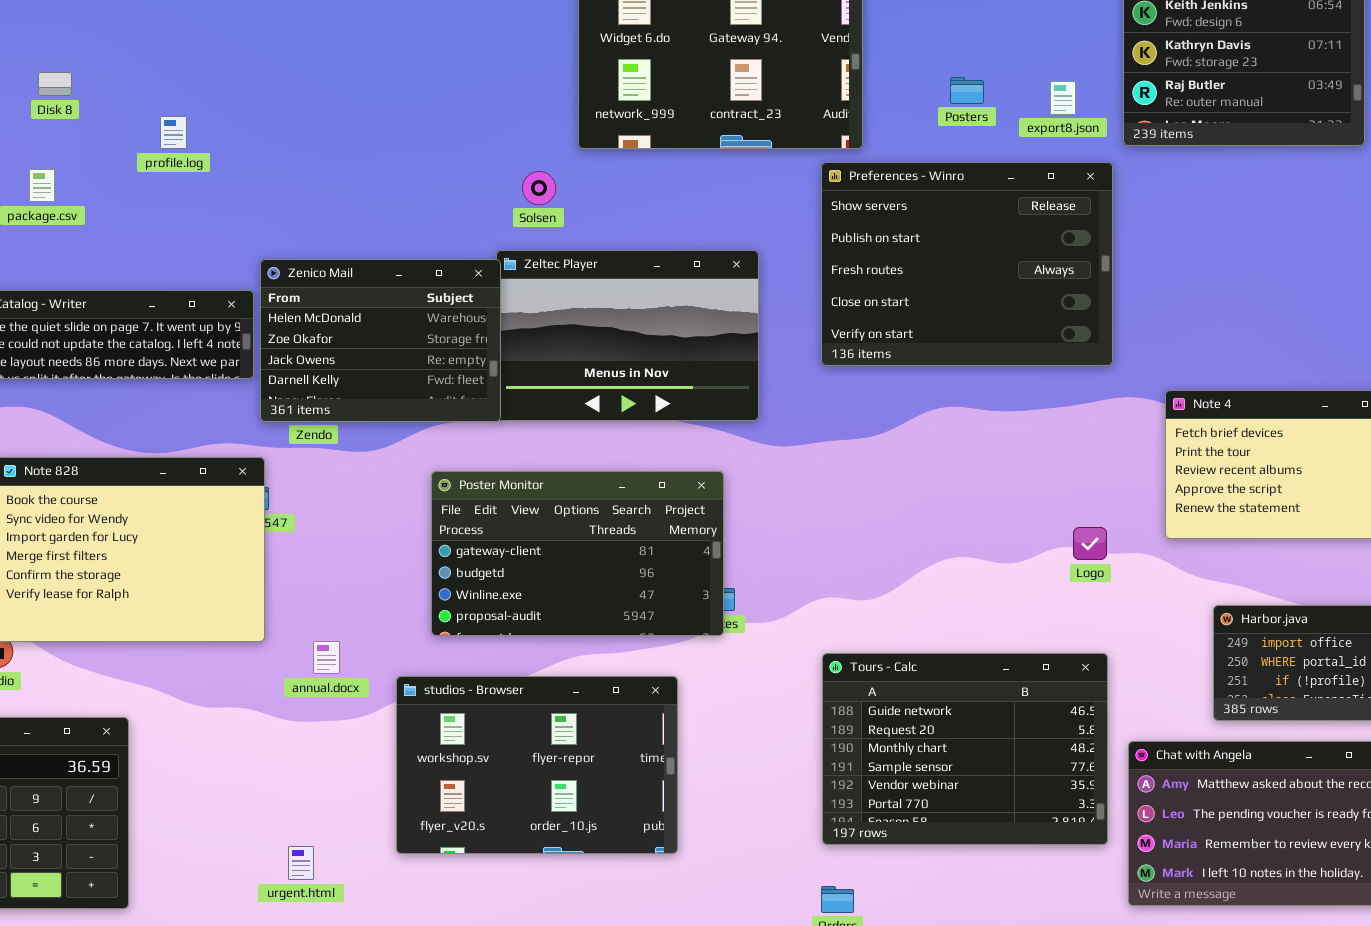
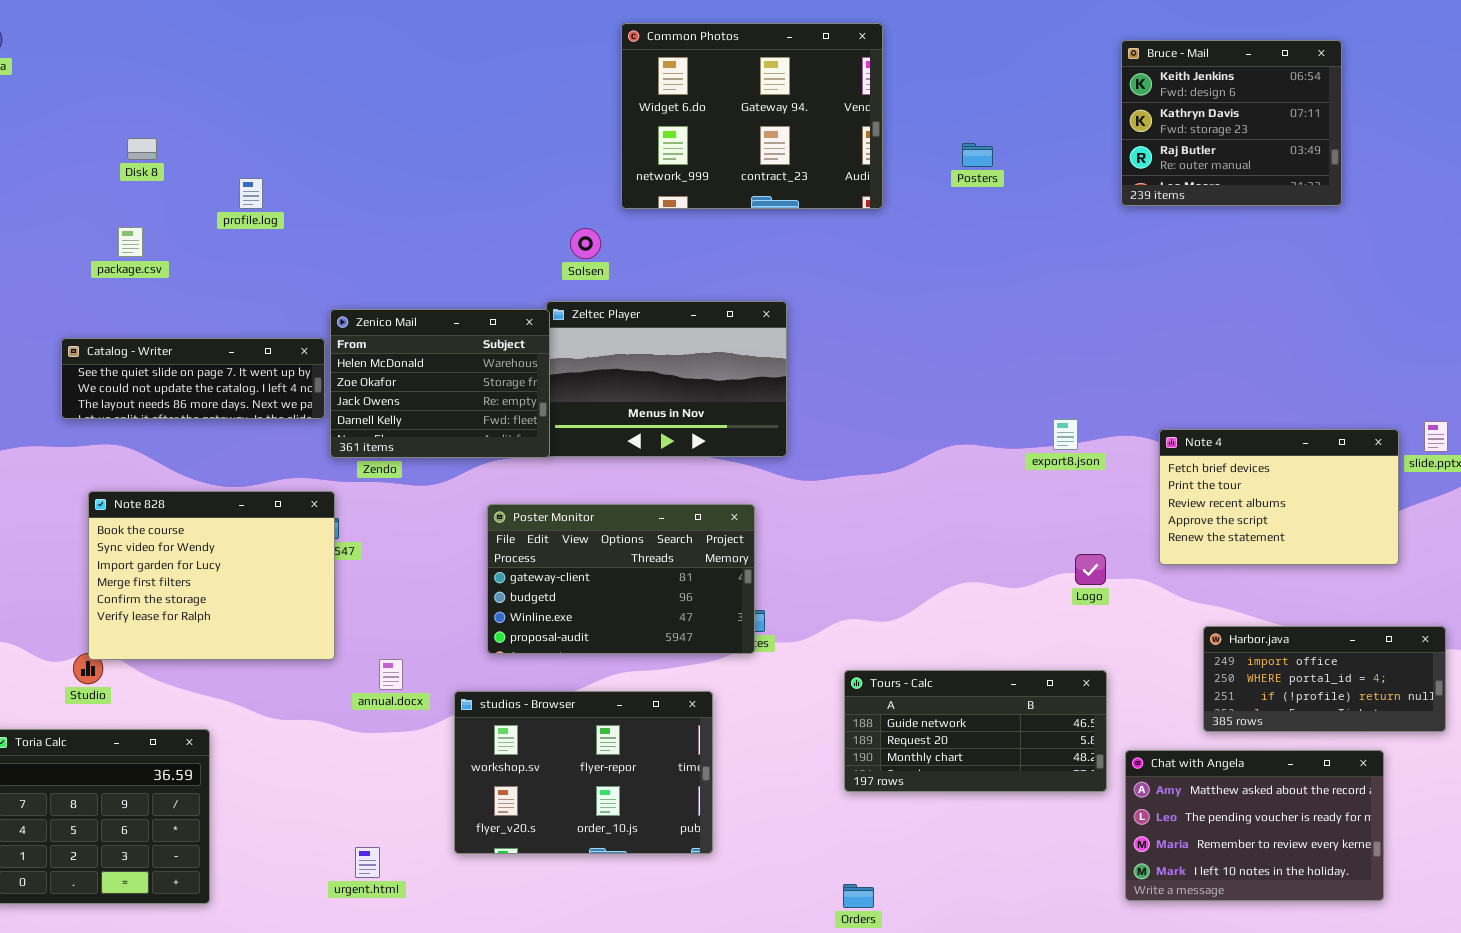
export8.json: [1050,81,1076,115] -> [1053,419,1078,450], moved
Preferences - Winro: [821,162,1113,366] -> none, closed
Tours - Calc: [822,653,1108,845] -> [844,670,1107,792], resized

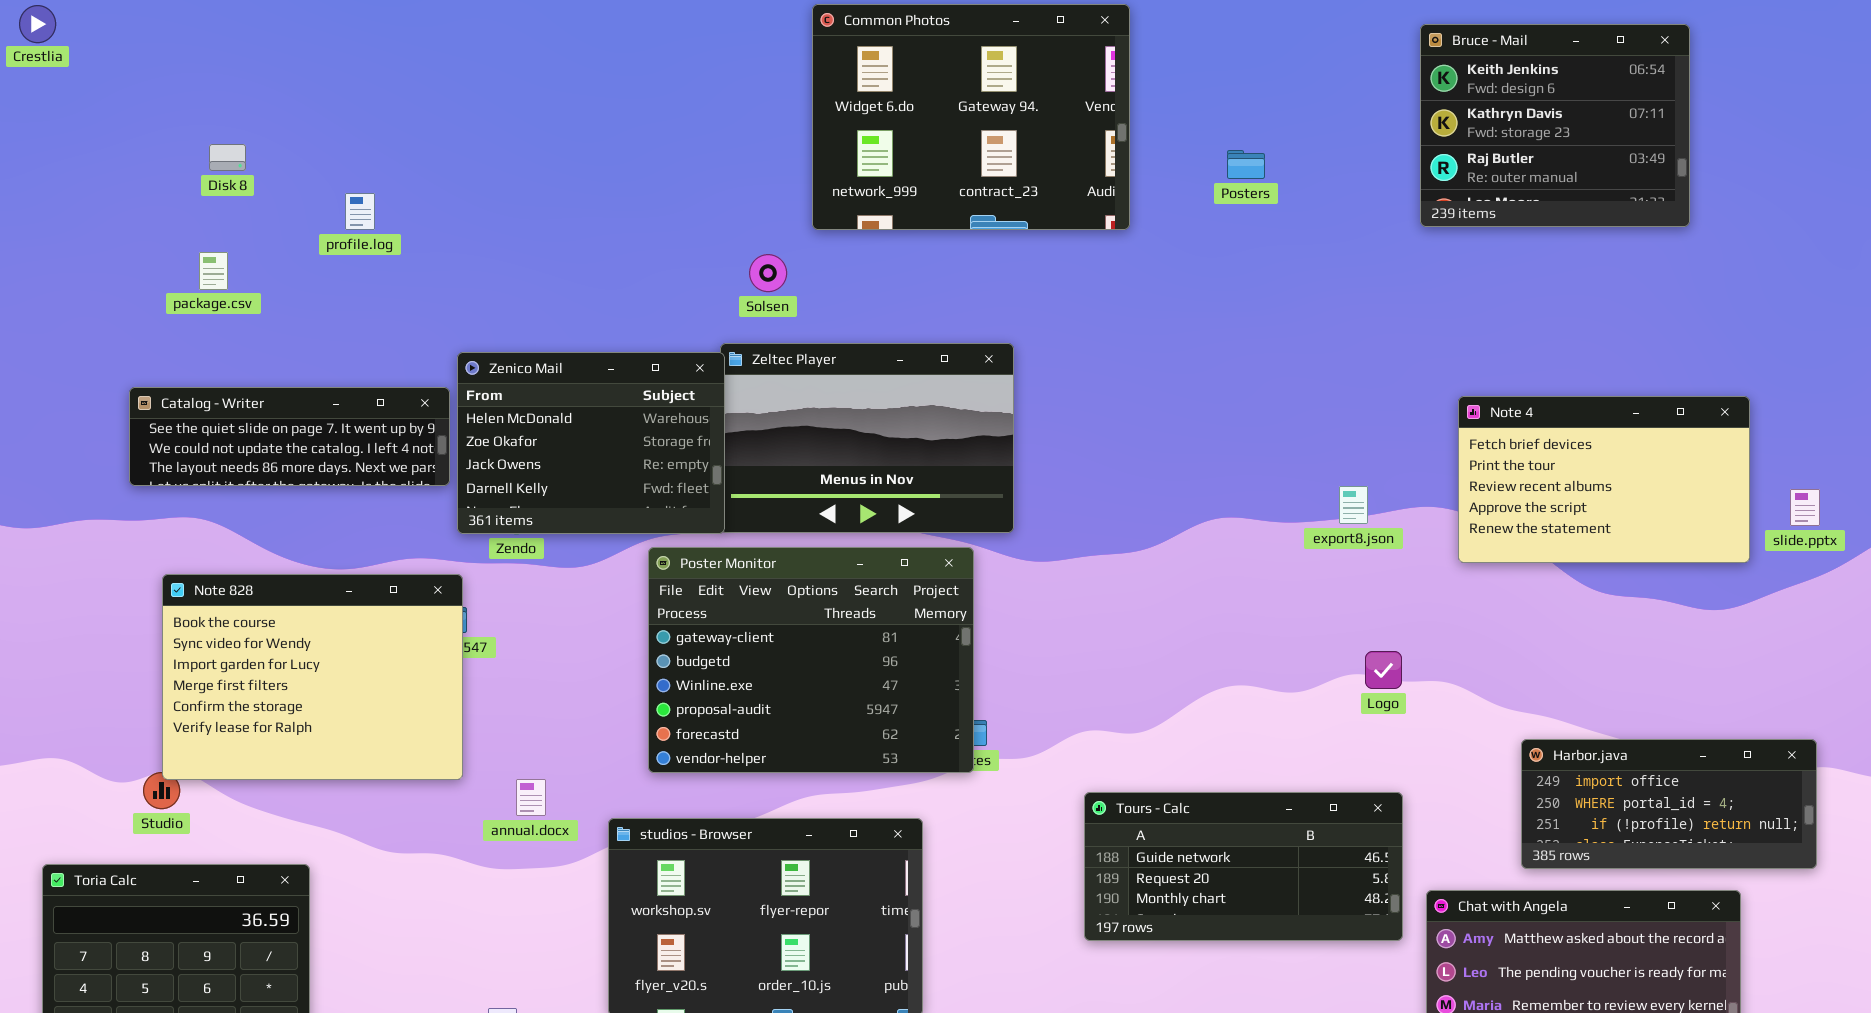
Note 4: [1159,429,1399,565] -> [1458,396,1750,563], moved
Poster Monitor: [487,504,755,654] -> [648,547,974,773], resized

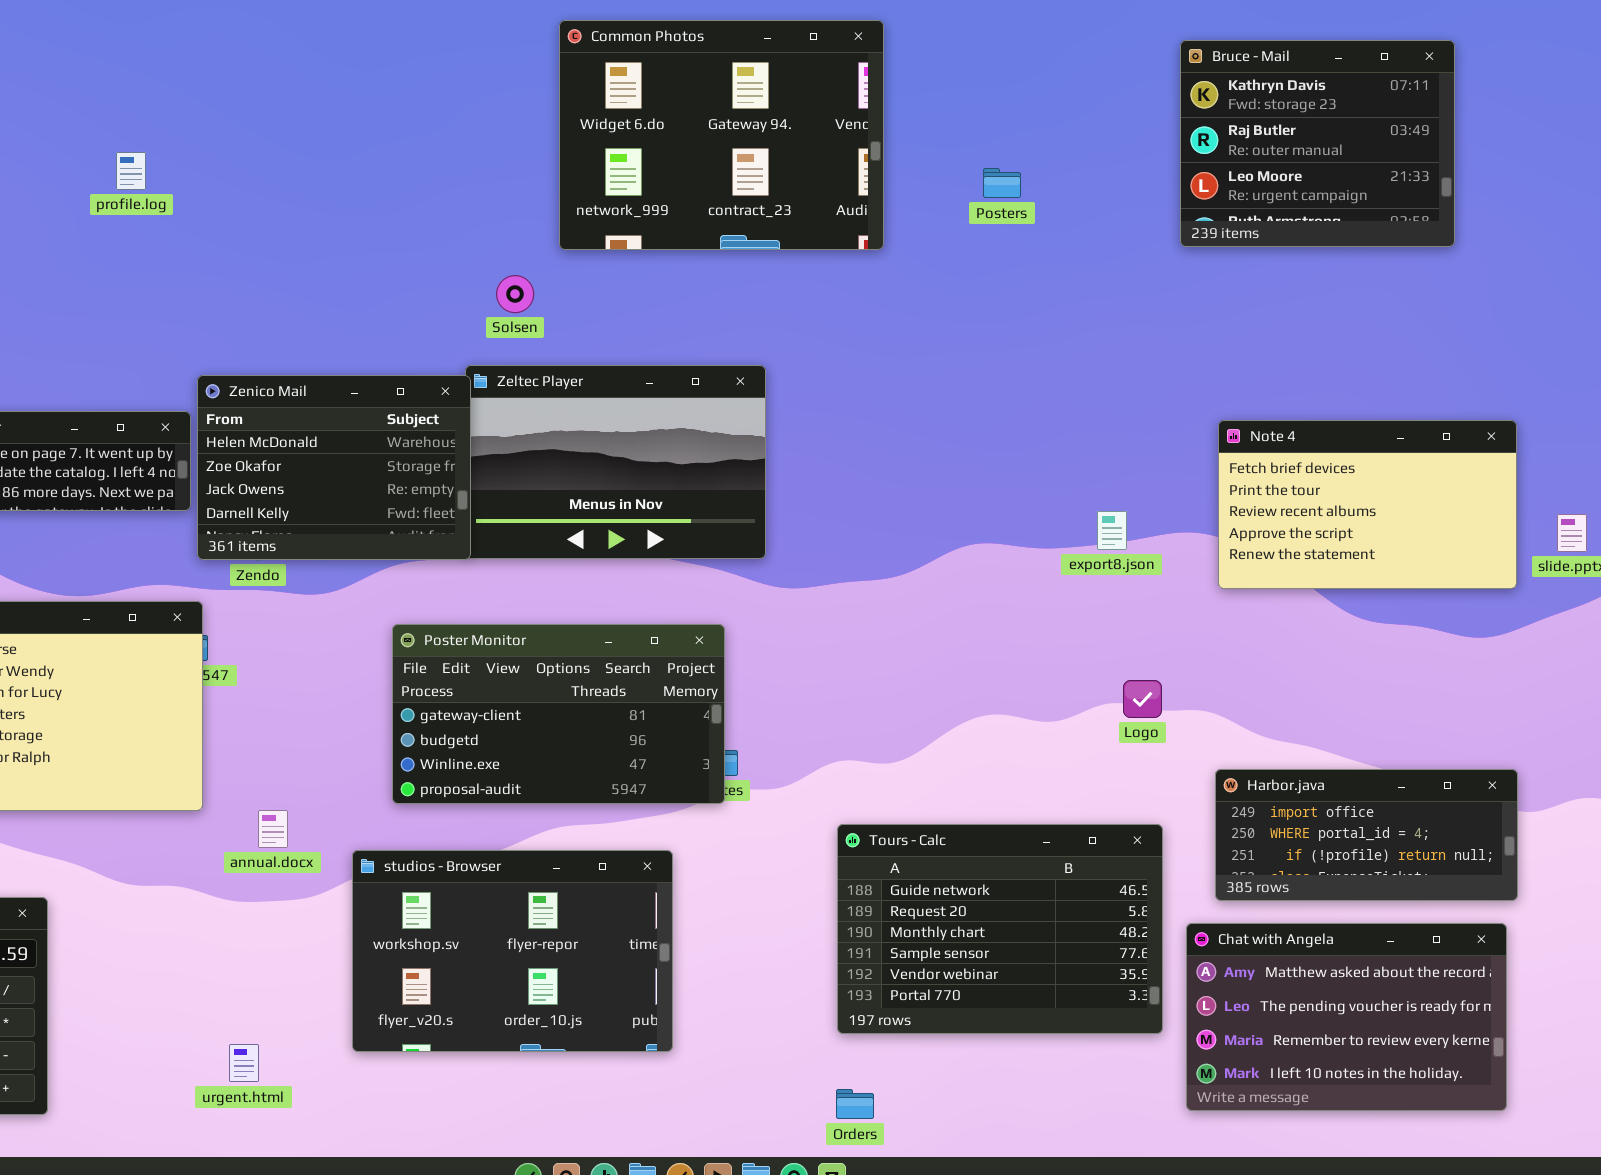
Bruce - Mail: [1420,24,1690,227] -> [1180,40,1455,247], scrolled down 1 row
profile.log: [345,193,375,230] -> [116,152,146,190], moved
Poster Monitor: [648,547,974,773] -> [392,624,725,804], resized
Harbor.java: [1521,739,1817,869] -> [1215,769,1518,901], moved
Tours - Calc: [1084,792,1403,941] -> [837,824,1163,1034], resized

